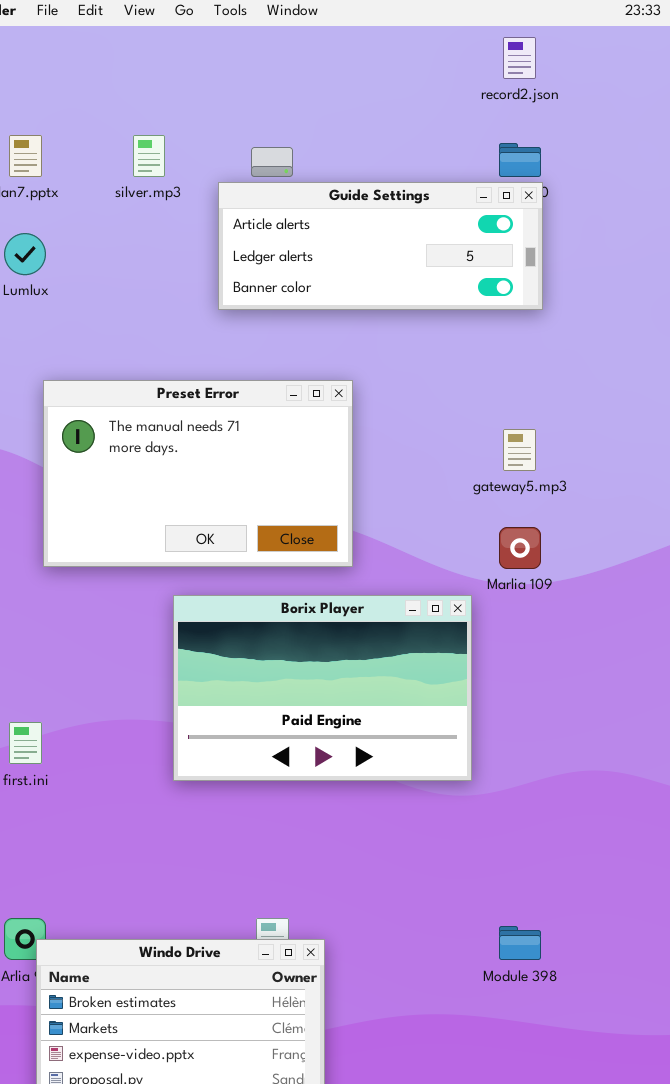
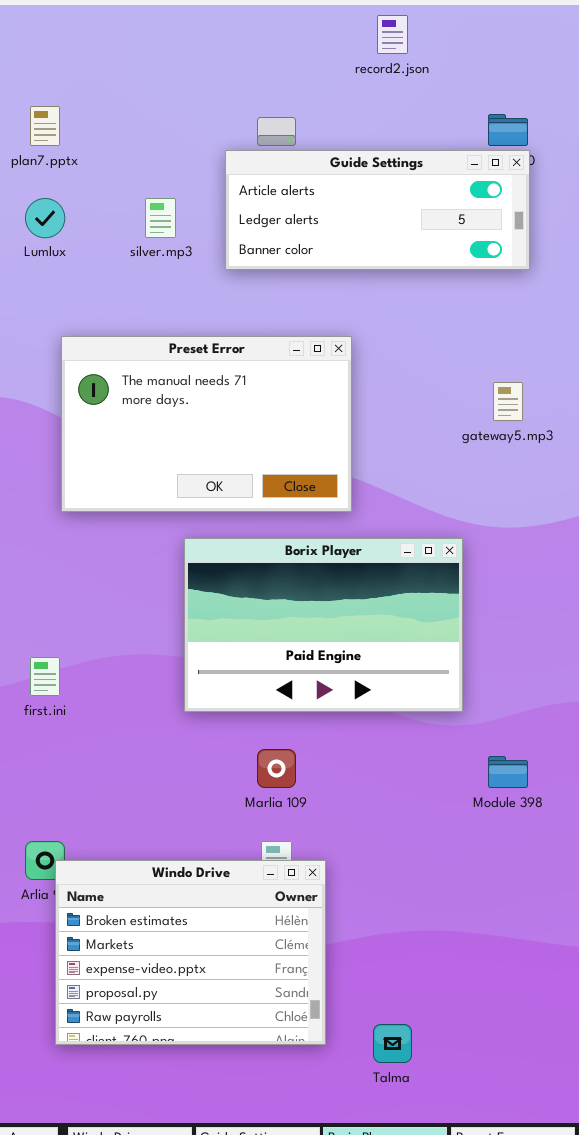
record2.json: [503,37,536,79] -> [377,15,408,54], moved
silver.mp3: [133,135,165,177] -> [145,198,176,238], moved
Marlia 109: [499,527,541,569] -> [257,749,296,788], moved
Module 398: [499,926,541,960] -> [488,756,528,788], moved

